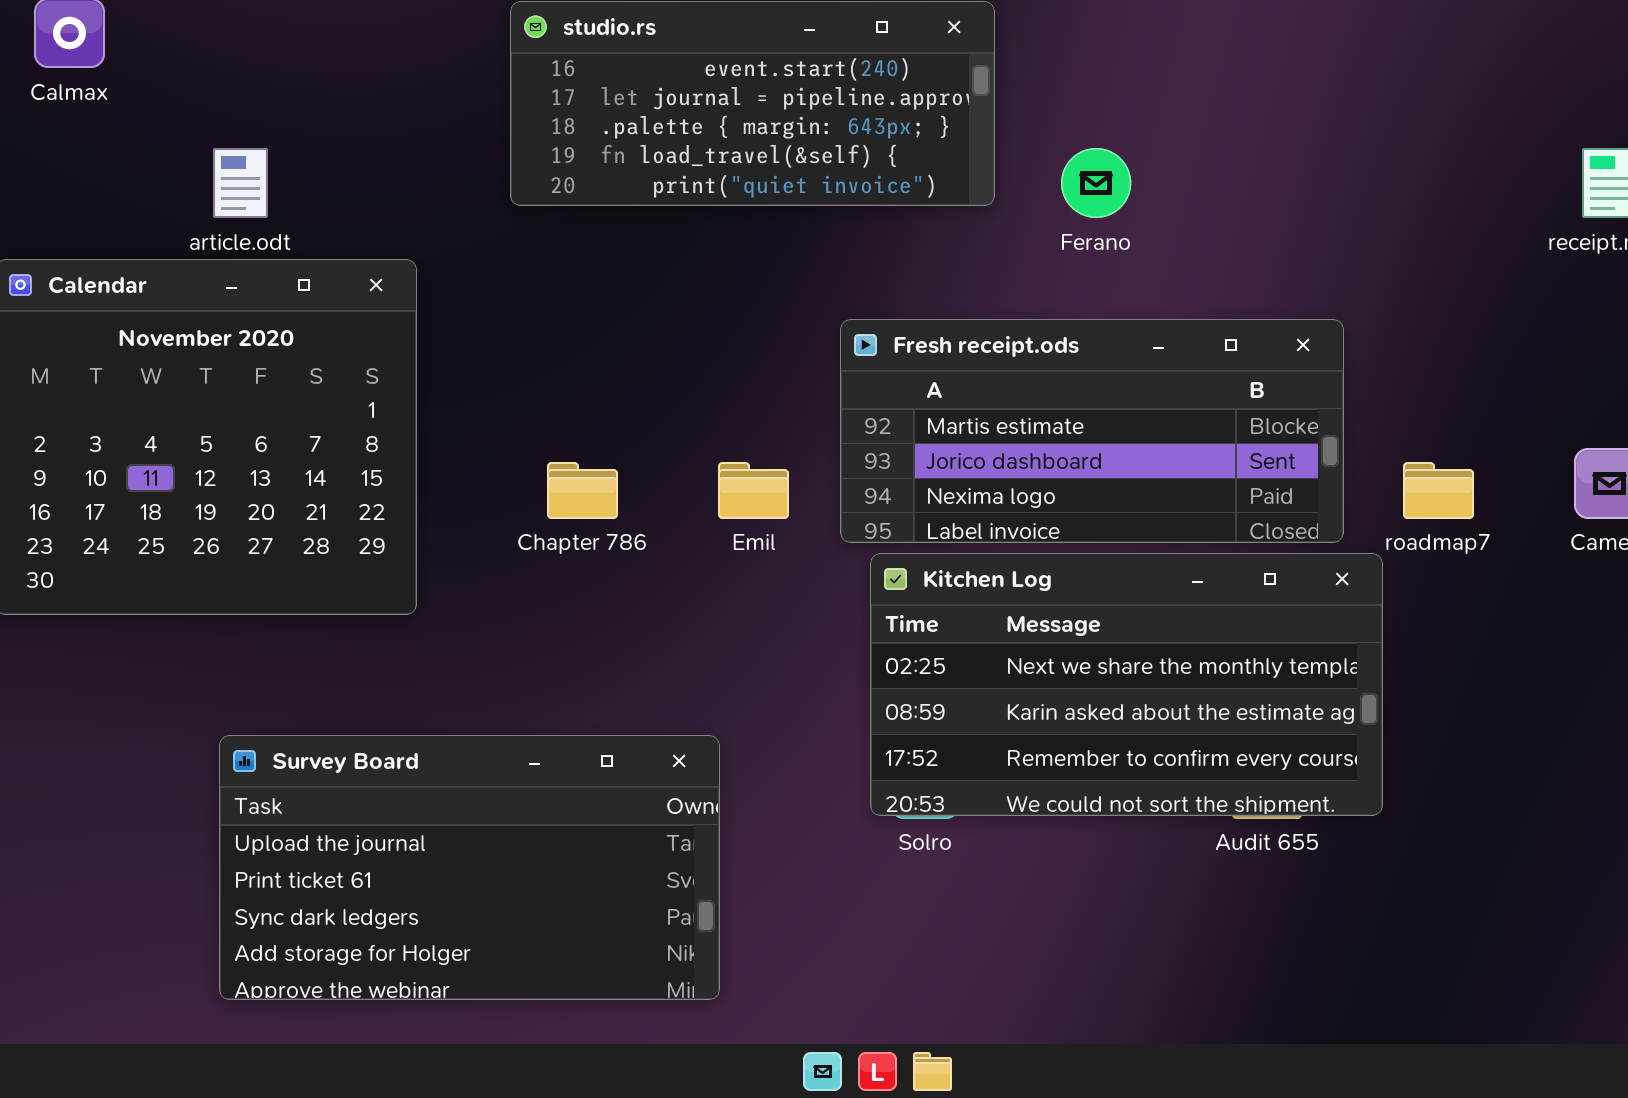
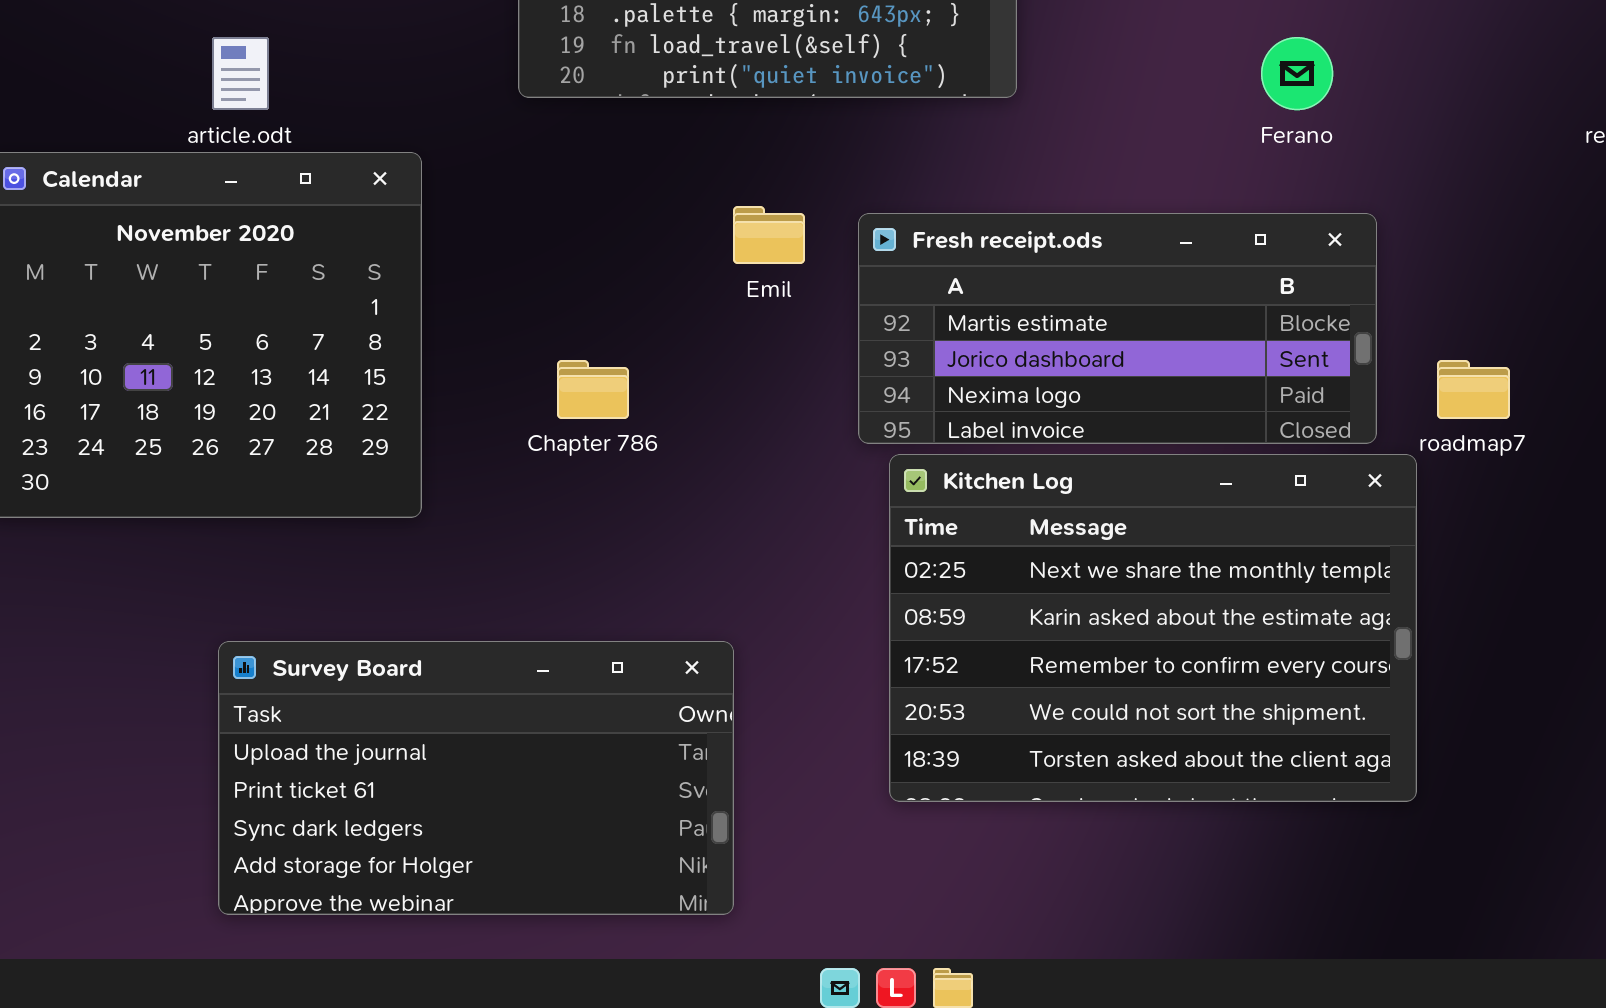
Ferano: [1061,148,1131,218] -> [1261,37,1333,110], moved
Emil: [718,462,789,519] -> [733,206,805,264], moved
Kitchen Log: [870,553,1383,816] -> [889,454,1417,802], resized

